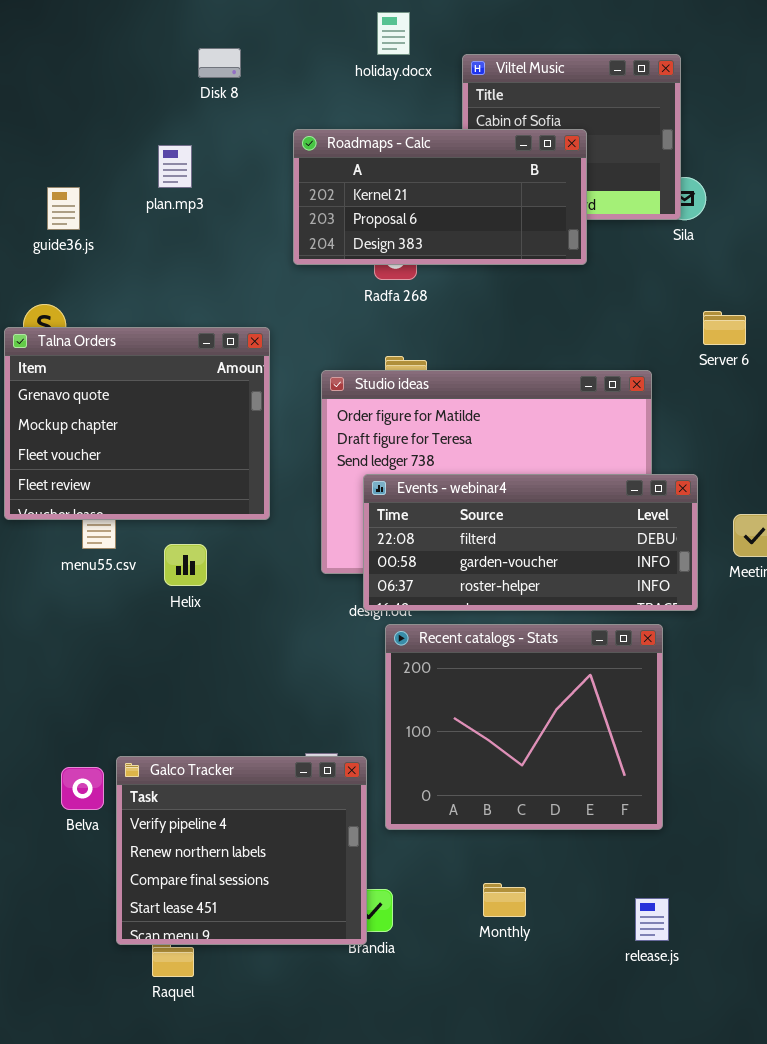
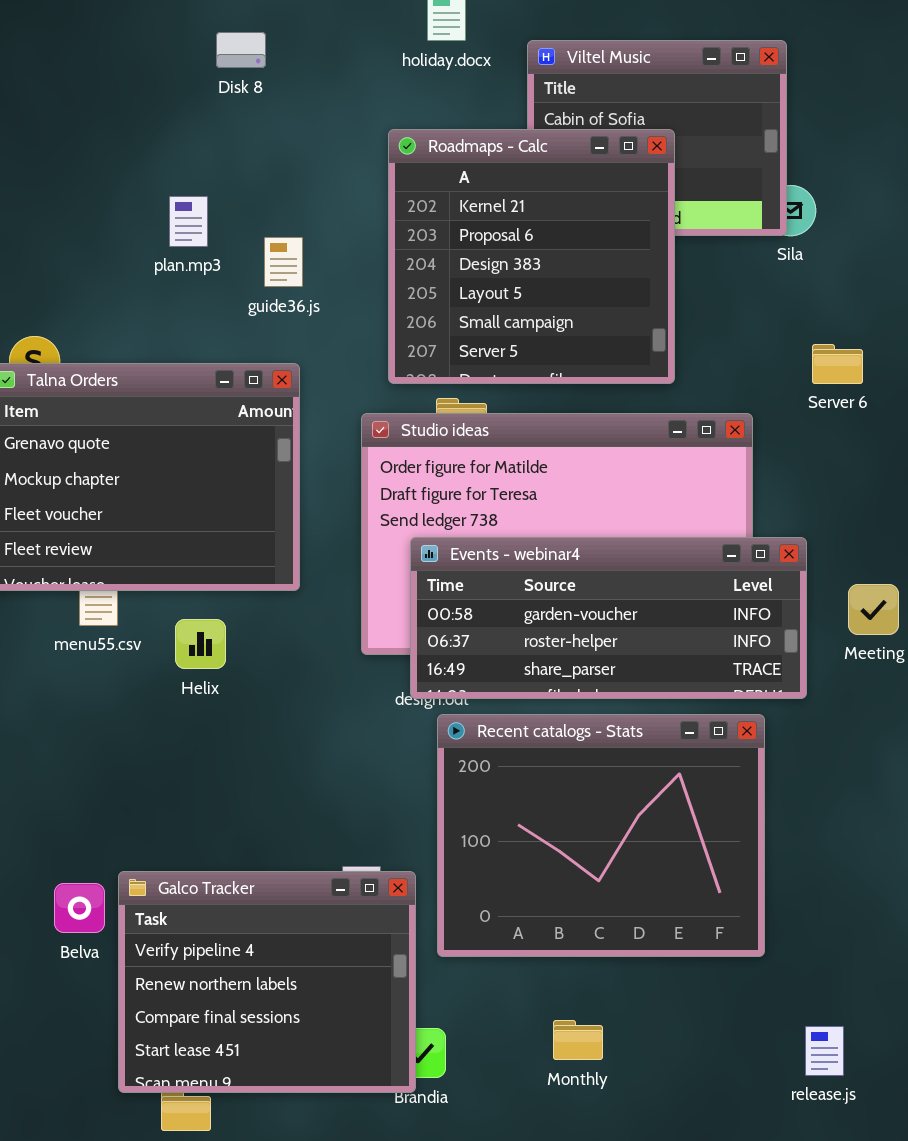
Roadmaps - Calc: [293,129,587,265] -> [388,129,675,384], resized
plan.mp3: [158,145,192,188] -> [169,196,208,247], moved
guide36.js: [47,187,80,230] -> [264,237,303,287], moved
Events - webinar4: [363,474,698,611] -> [410,537,807,699], scrolled down 1 row
release.js: [635,898,669,941] -> [805,1026,844,1076], moved

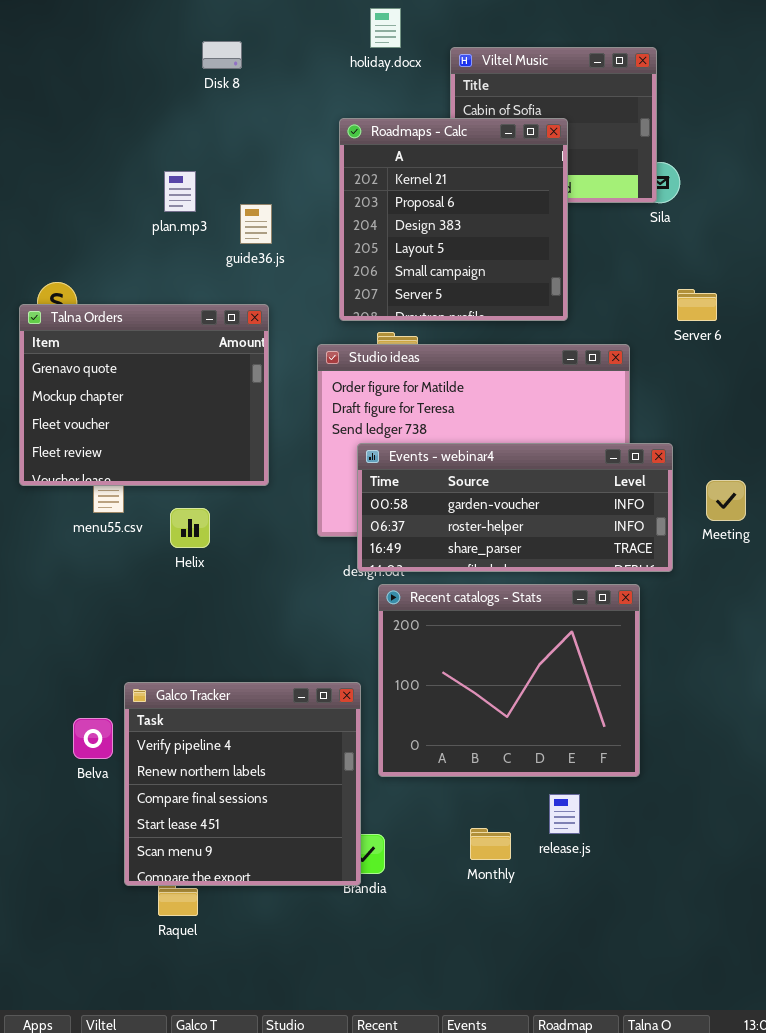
Galco Tracker: [118,871,416,1093] -> [124,682,361,886], resized
release.js: [805,1026,844,1076] -> [549,794,580,834], moved

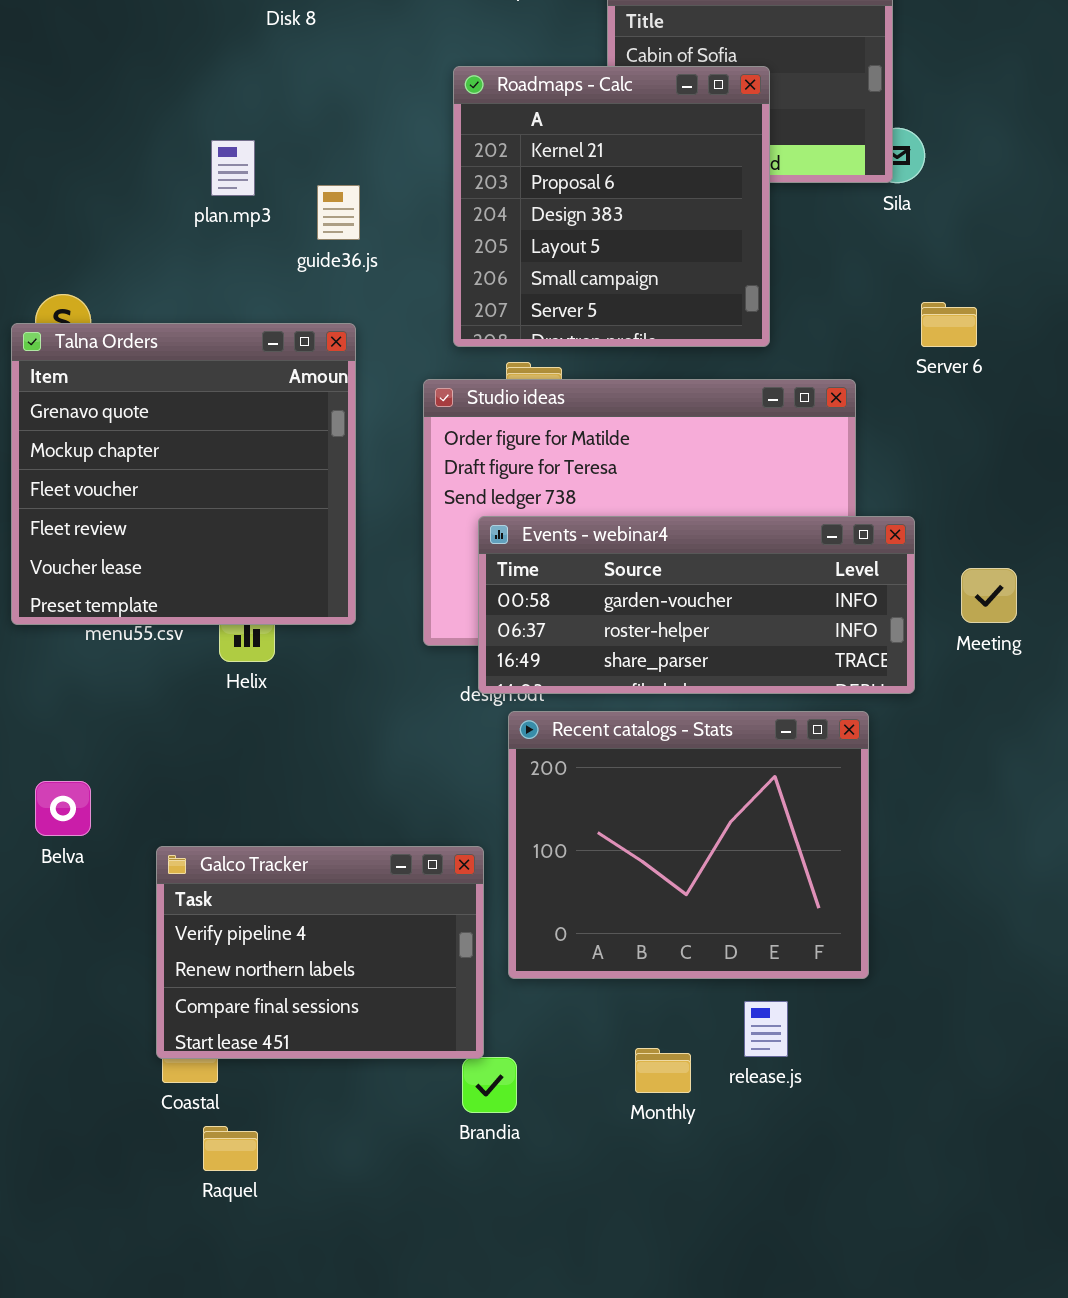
Talna Orders: [19,304,269,486] -> [11,323,356,625], resized
Galco Tracker: [124,682,361,886] -> [156,846,484,1059], resized
Belva: [73,718,113,759] -> [35,781,91,836], moved

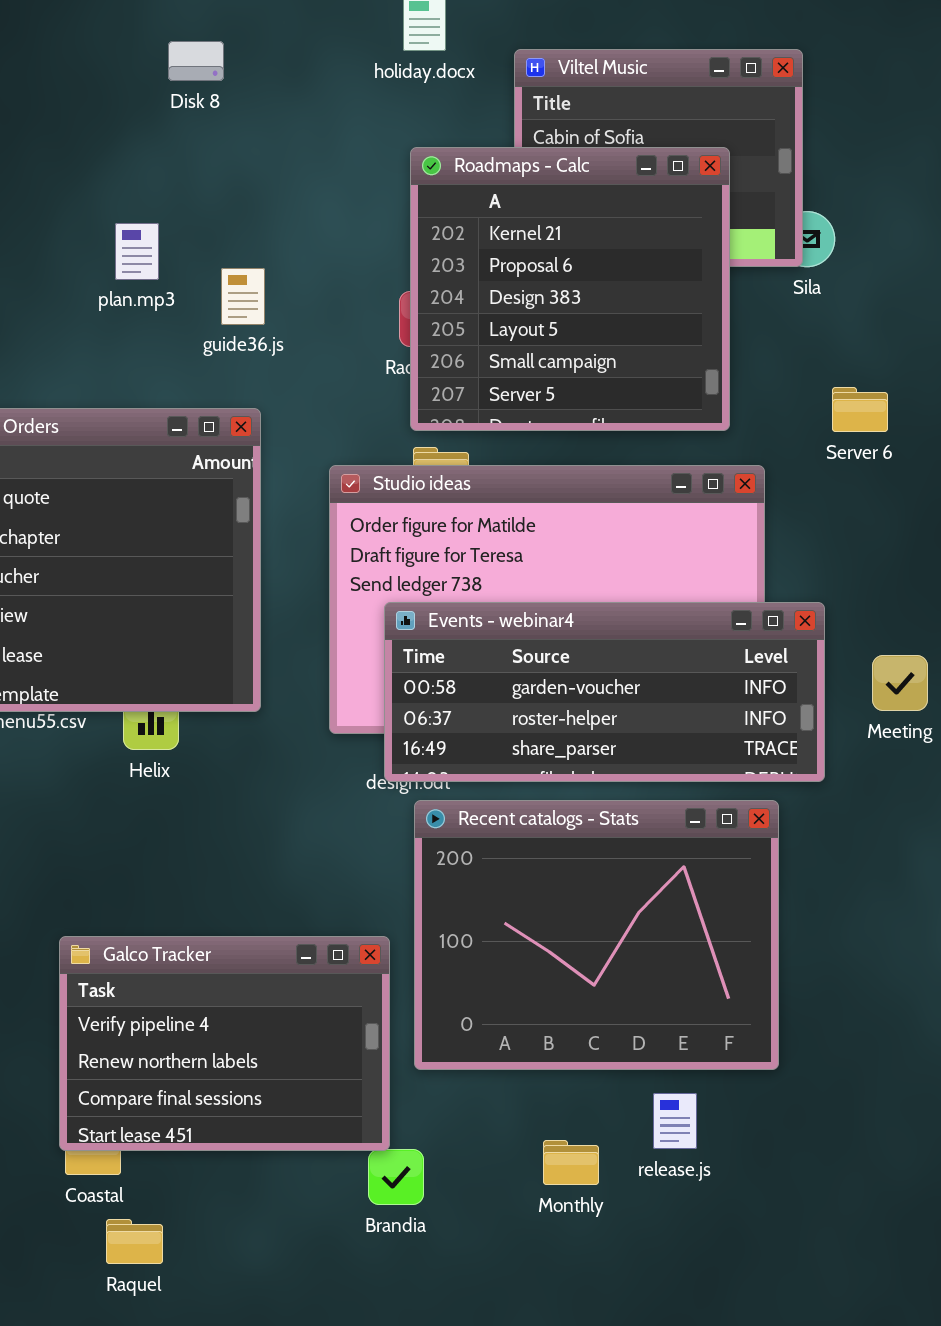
Roadmaps - Calc: [453,66,770,347] -> [410,147,730,431], moved

